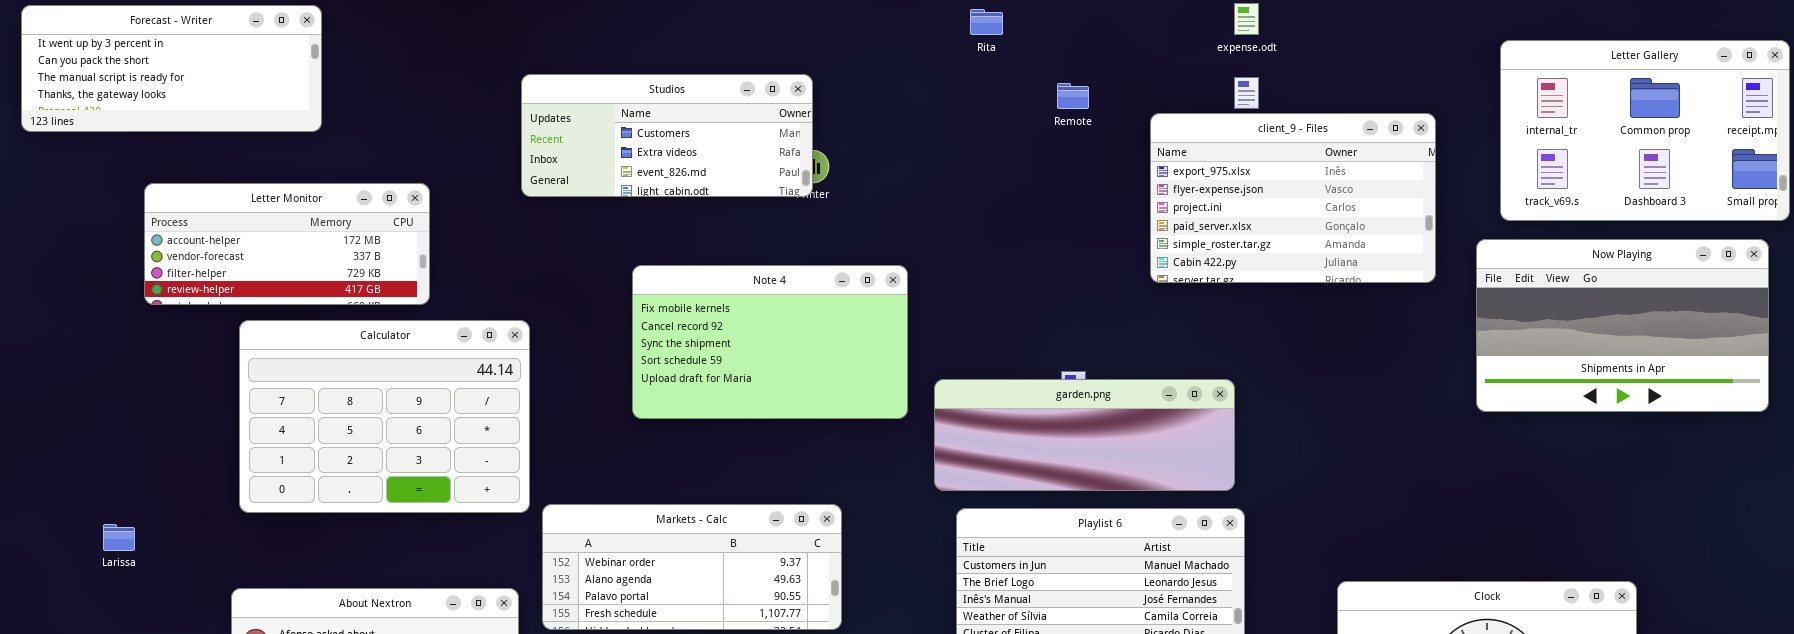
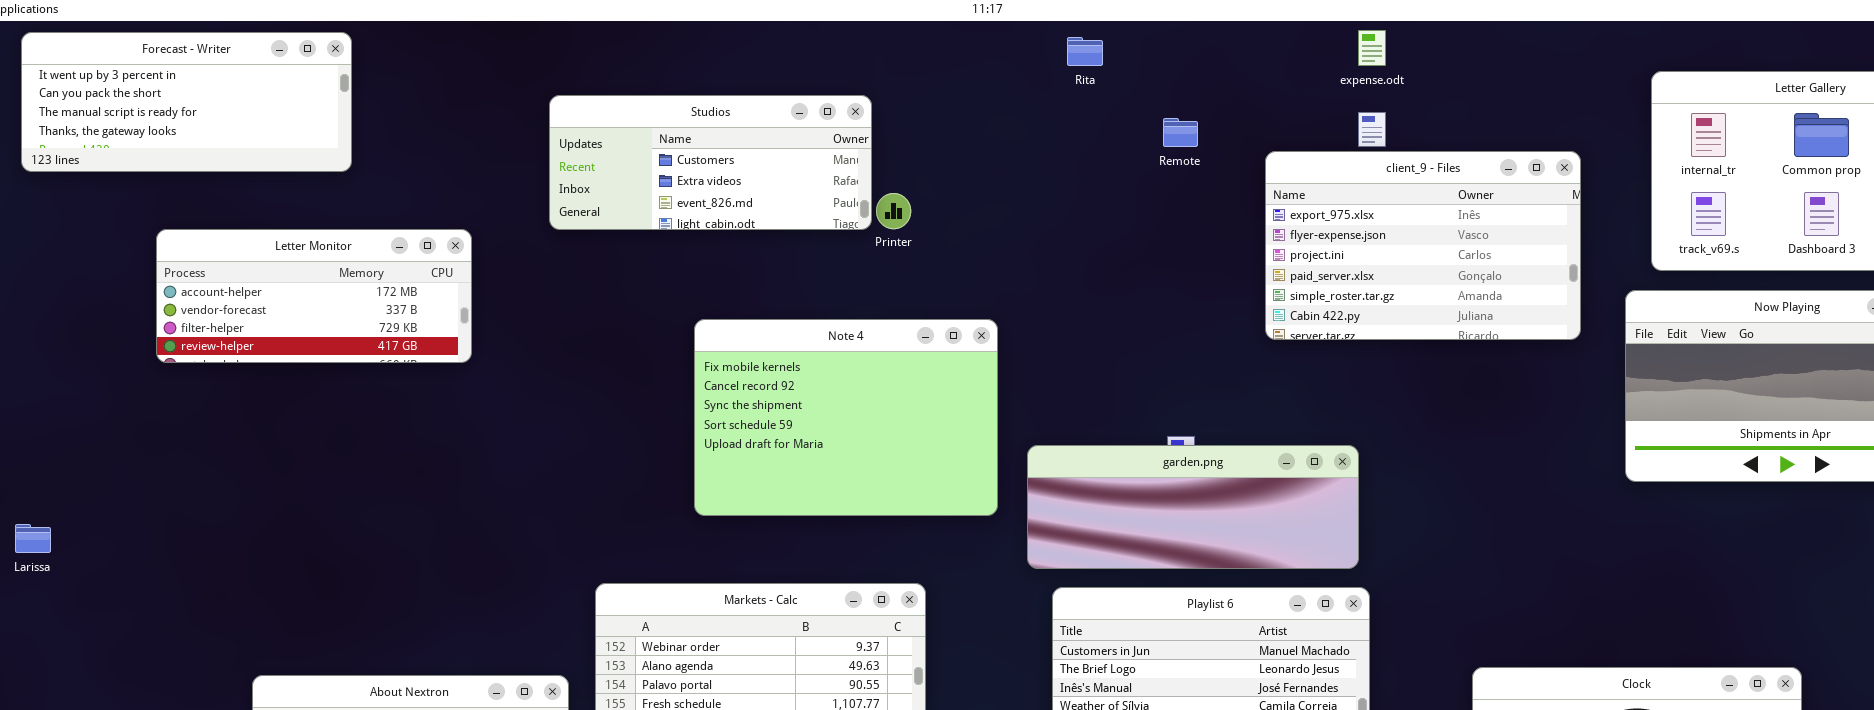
Studios: [521,74,813,197] -> [549,95,872,230], moved
Note 4: [632,265,908,419] -> [694,319,998,516], resized
Calculator: [239,320,530,513] -> none, closed
Larissa: [103,524,135,551] -> [15,524,51,553], moved

